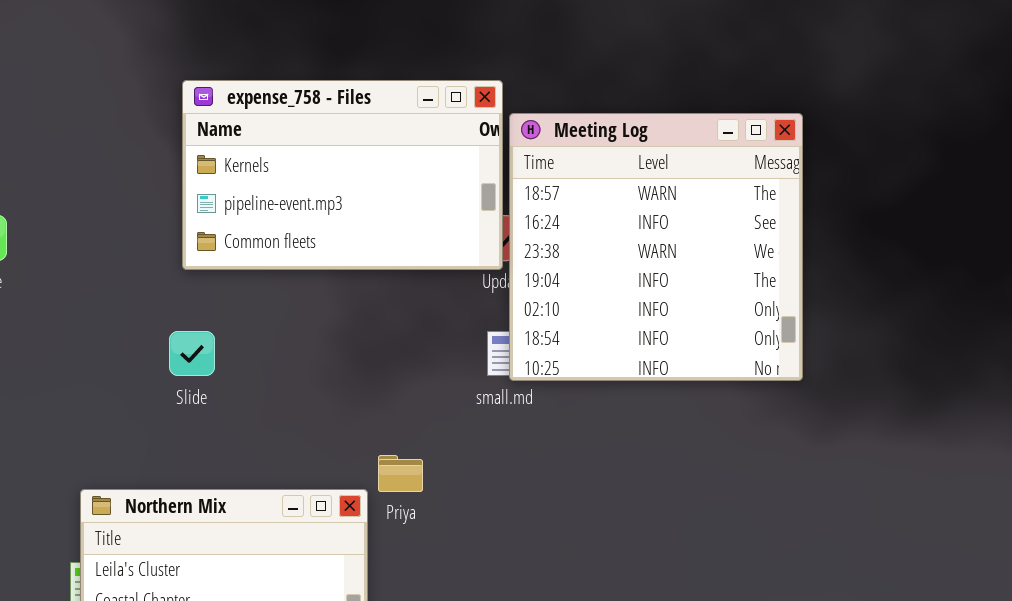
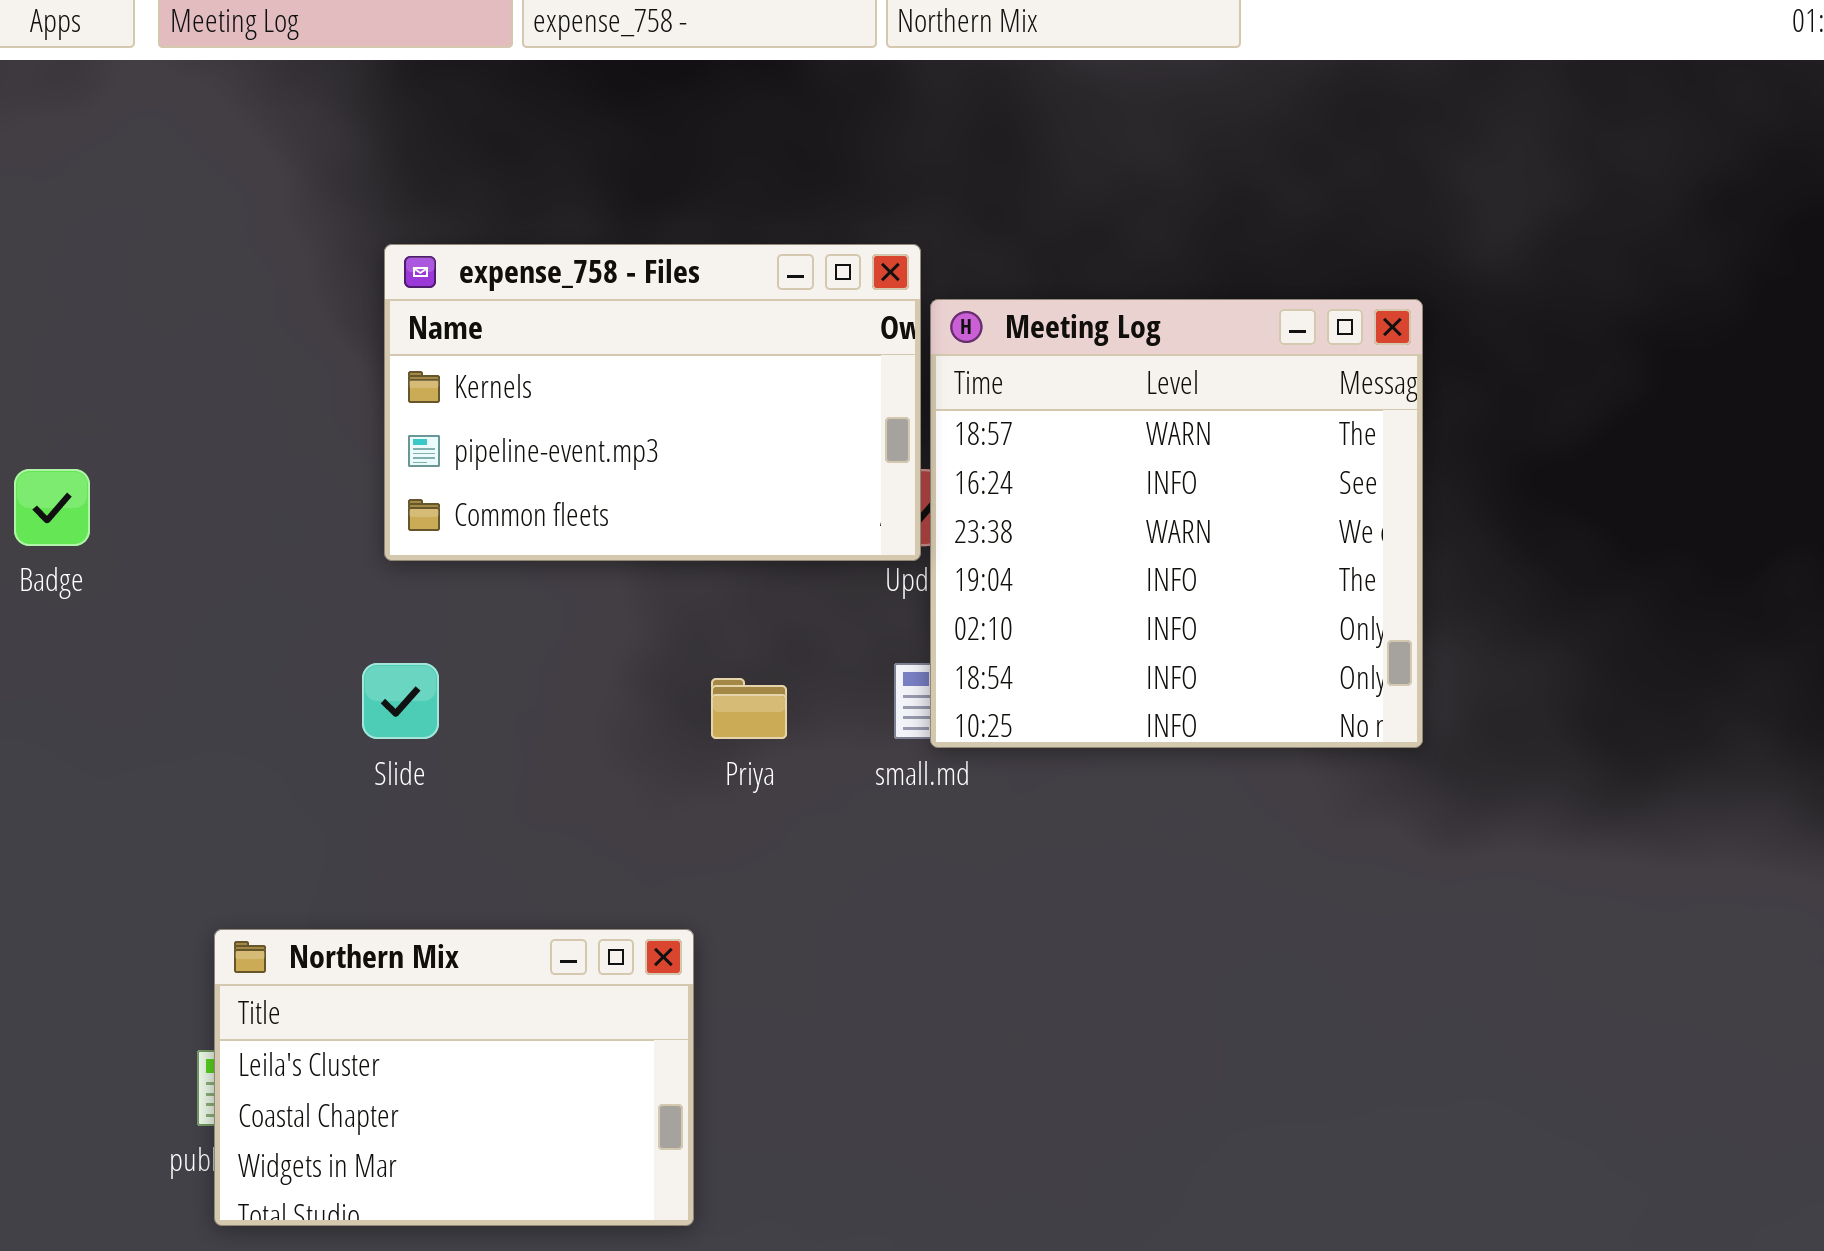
Priya: [378,455,423,492] -> [711,678,787,739], moved

